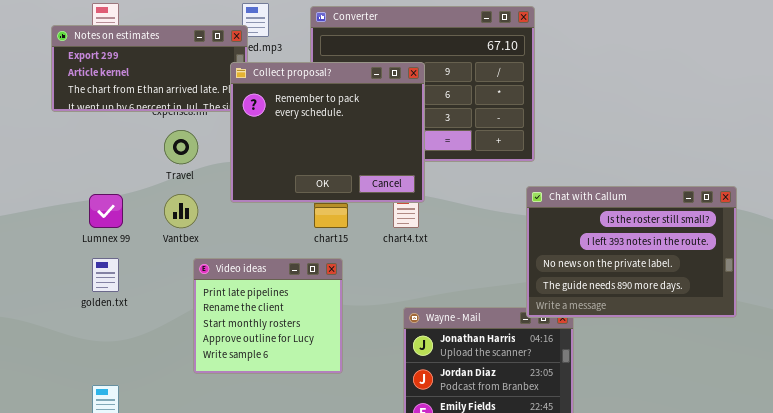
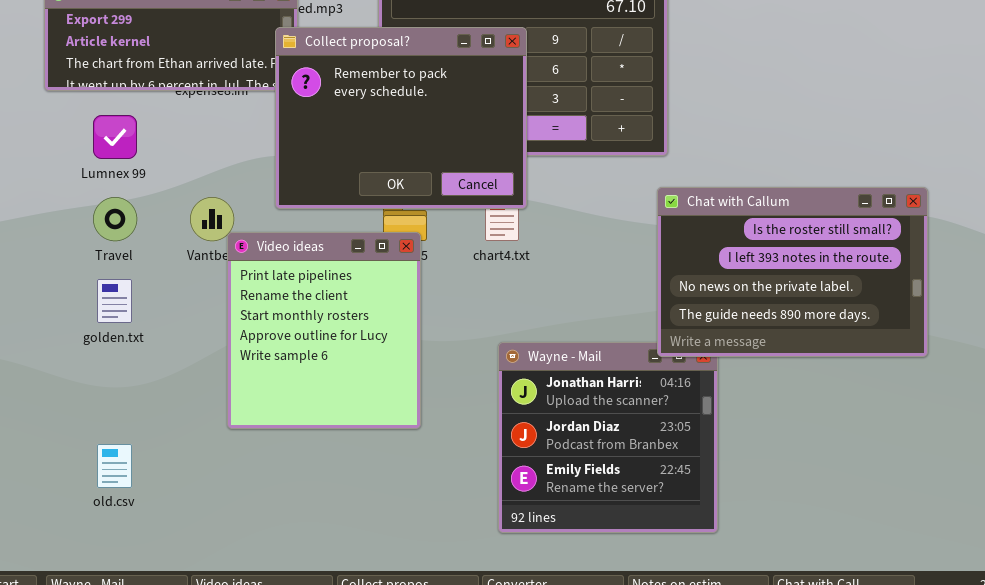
Travel: [164,130,198,164] -> [93,197,137,241], moved
Lumnex 99: [89,194,123,228] -> [93,115,137,159], moved
Video ideas: [193,258,343,374] -> [227,232,421,429], resized

